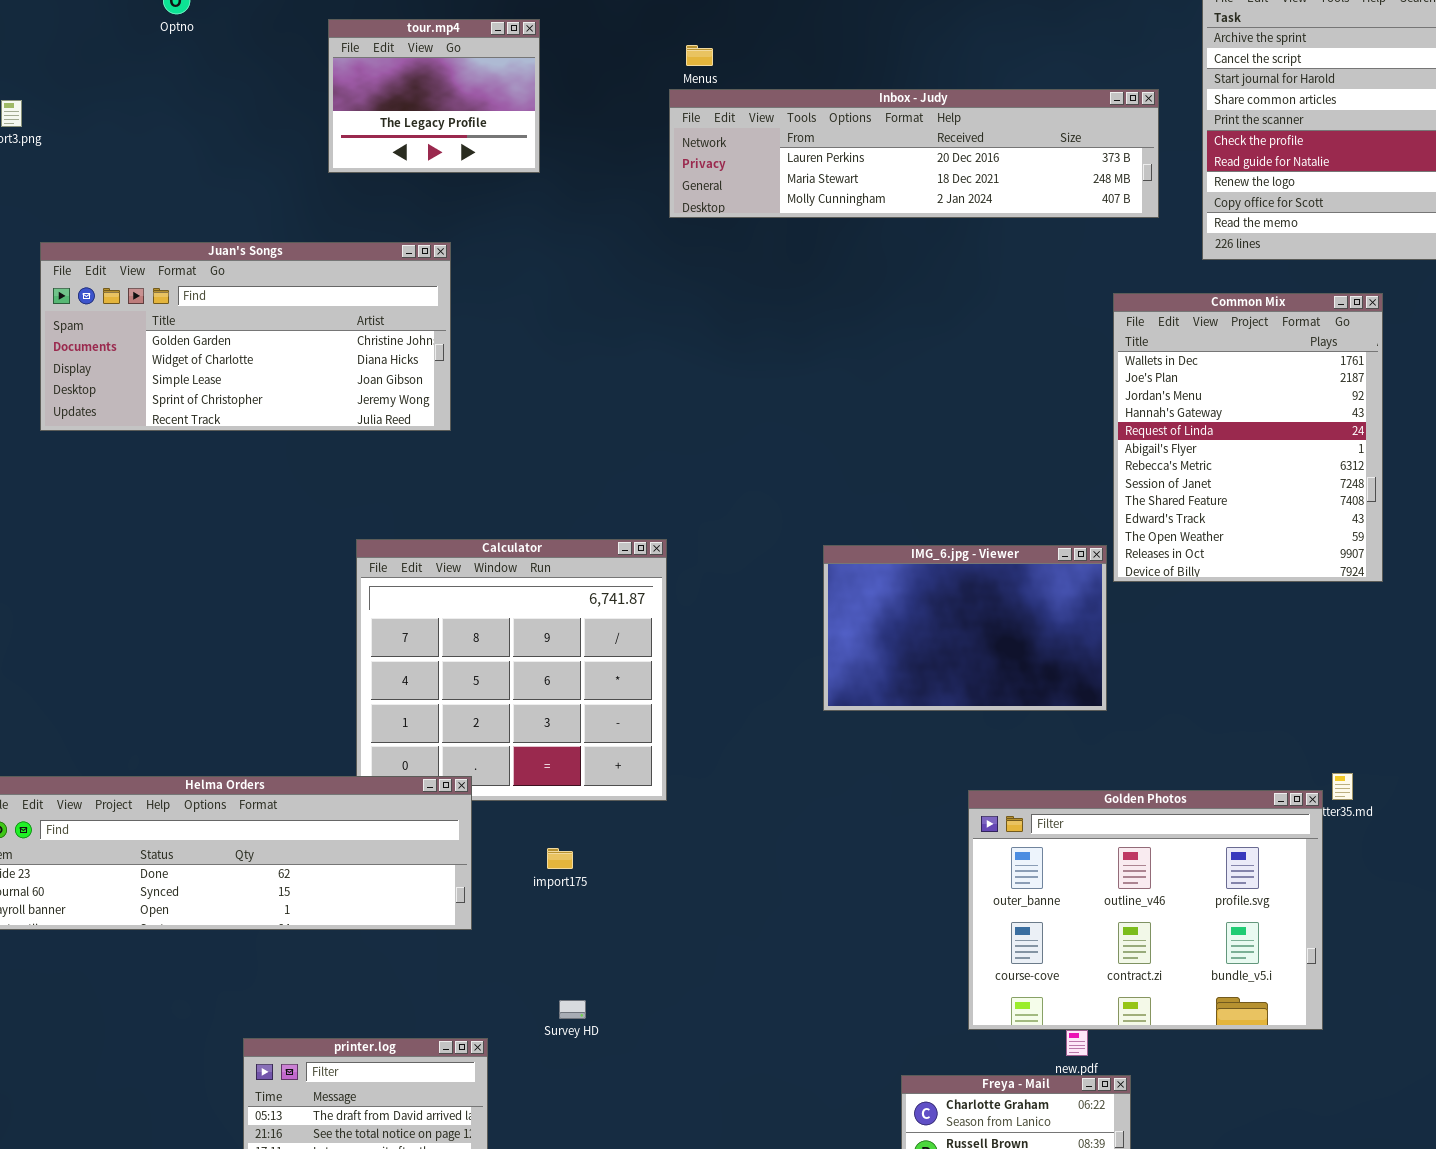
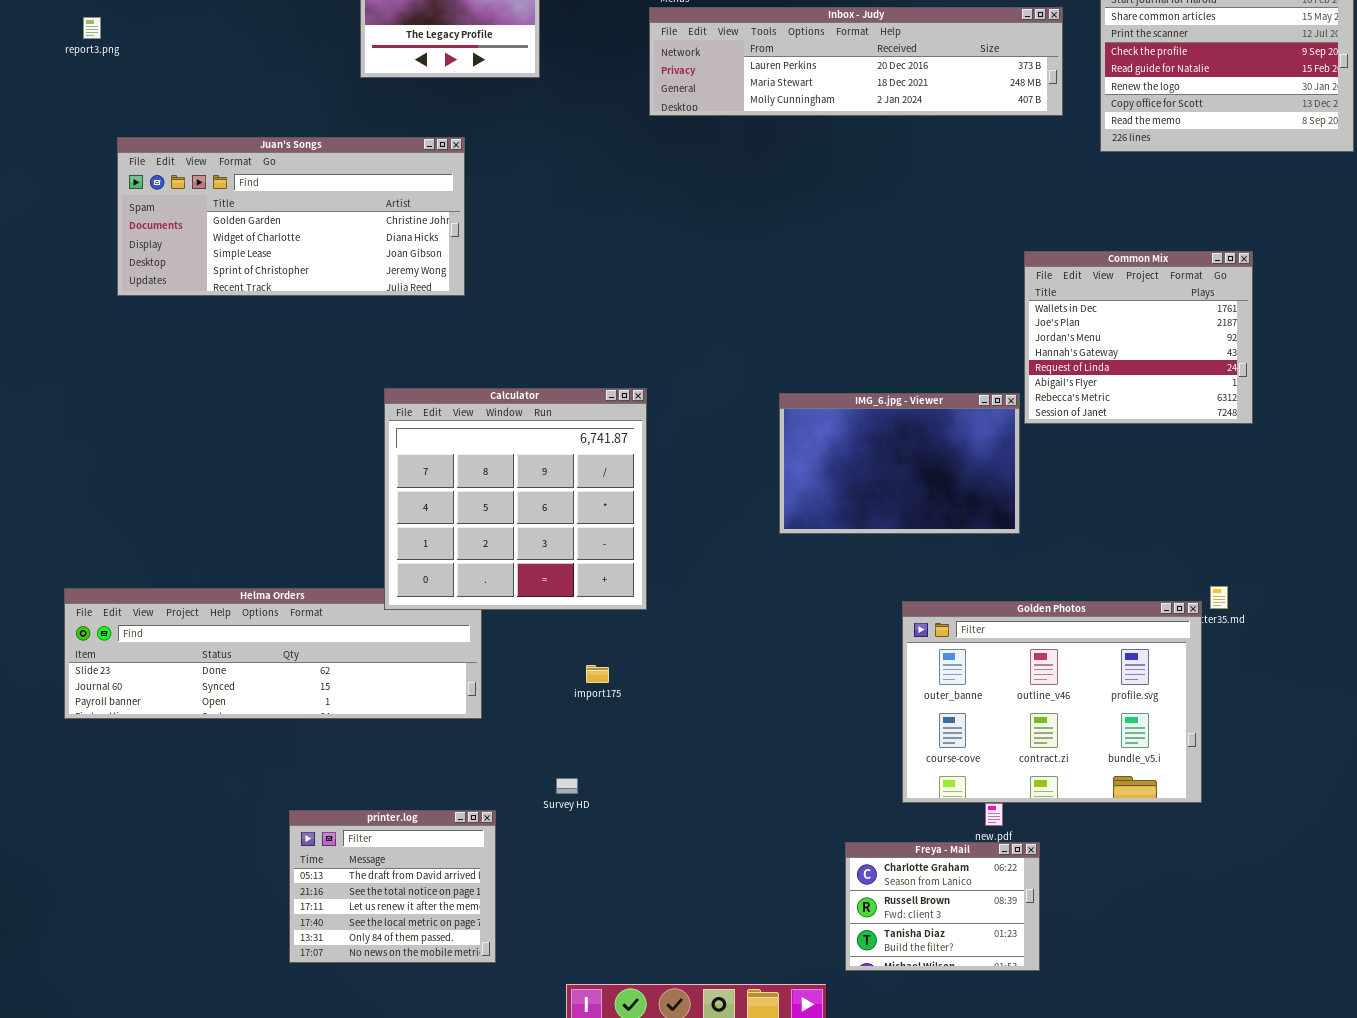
Common Mix: [1113,293,1383,582] -> [1024,251,1253,424], resized
Calculator: [356,539,667,801] -> [384,388,647,610], raised
import175: [547,848,573,869] -> [586,665,609,683], moved

